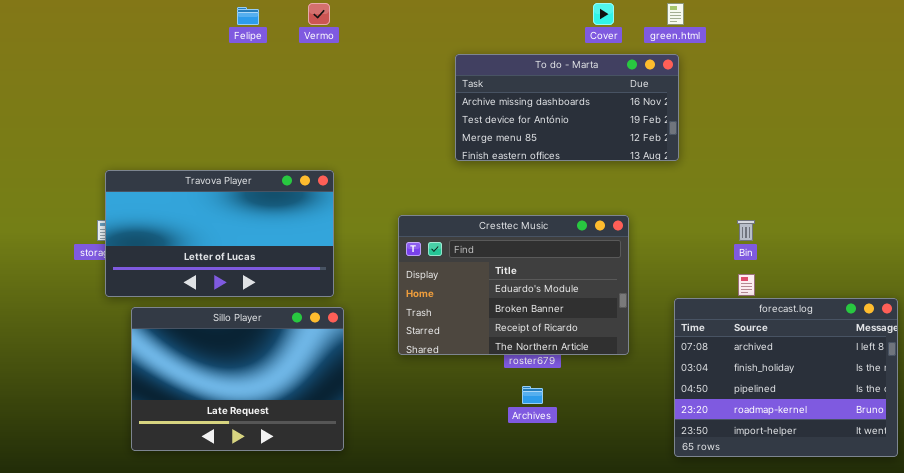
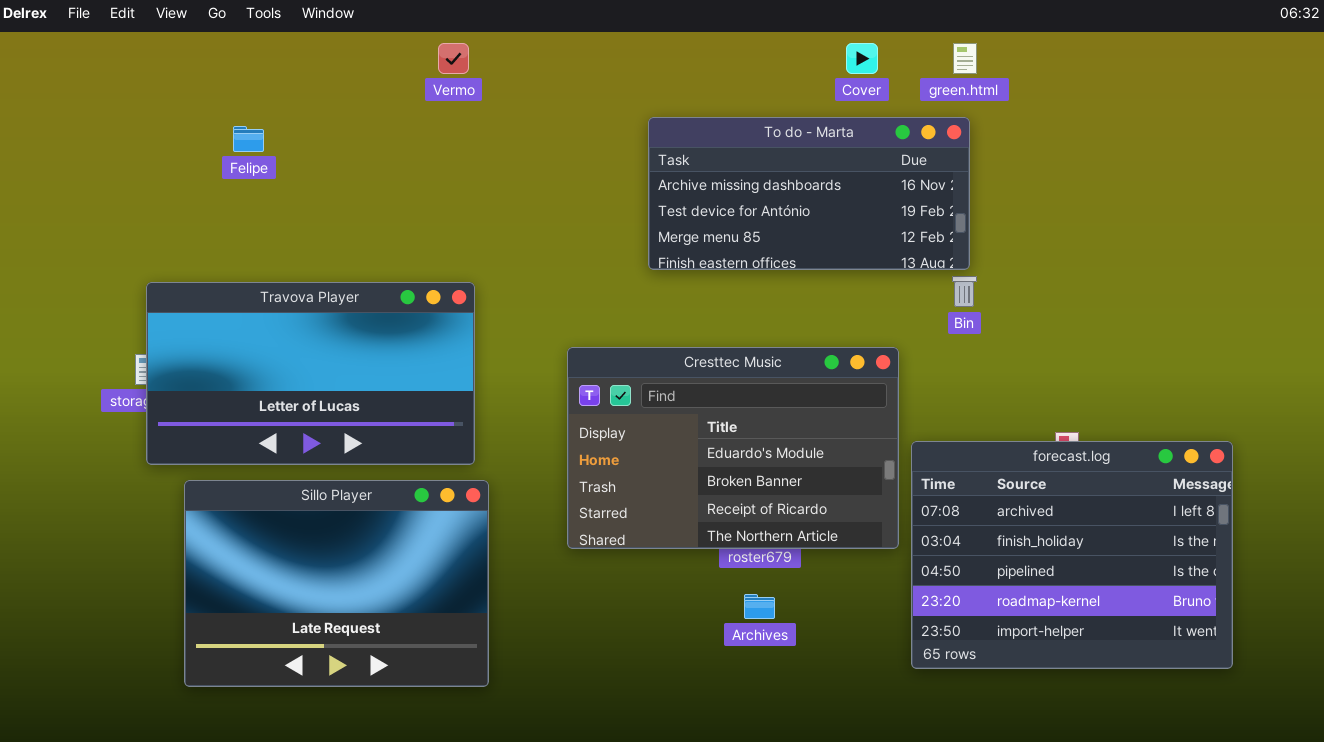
Felipe: [237,7,259,25] -> [233,126,264,152], moved
Bin: [737,220,755,241] -> [952,276,977,307], moved
forecast.log: [674,298,898,457] -> [911,441,1233,669], moved

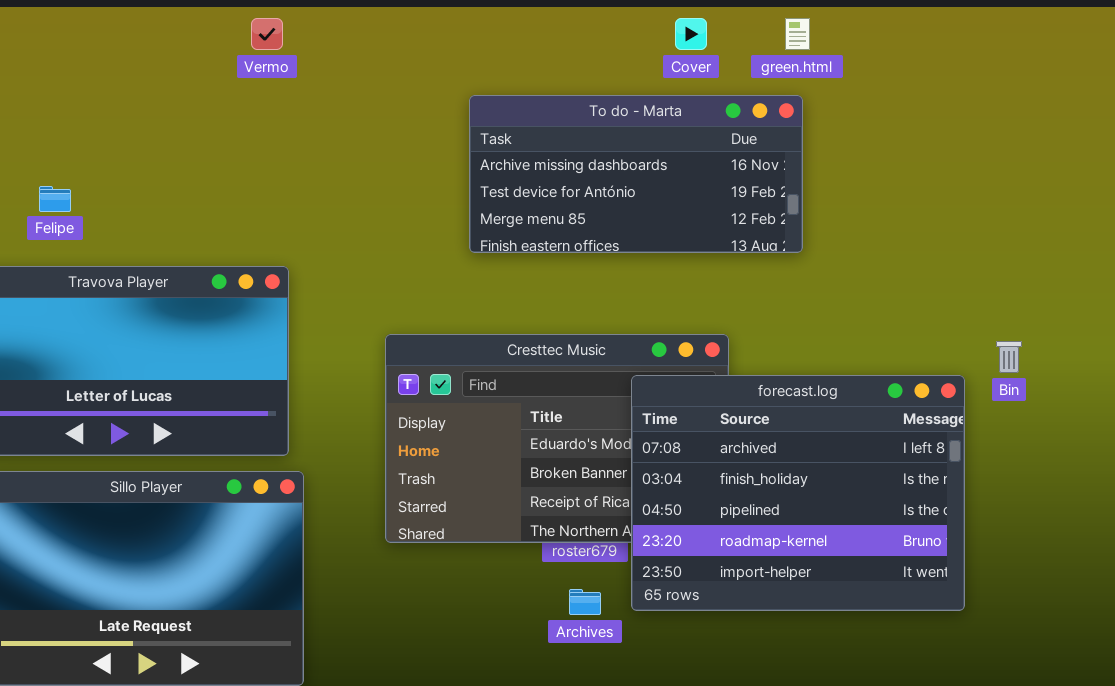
Felipe: [233,126,264,152] -> [39,186,71,212], moved
Bin: [952,276,977,307] -> [996,341,1022,373], moved
forecast.log: [911,441,1233,669] -> [631,375,965,611], moved

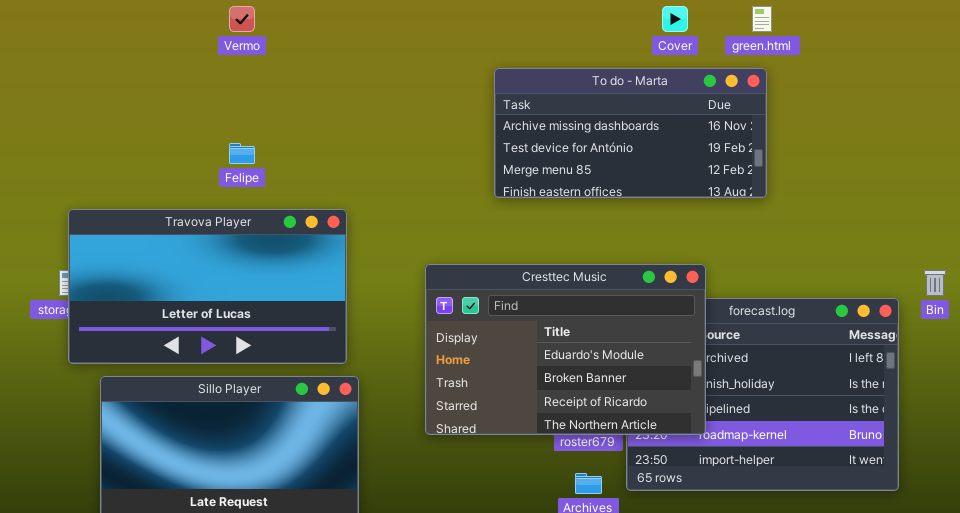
Vermo: [251,18,283,50] -> [229,6,255,32], moved
Felipe: [39,186,71,212] -> [229,143,255,164], moved
Cresttec Music: [385,334,729,543] -> [425,264,706,435], raised

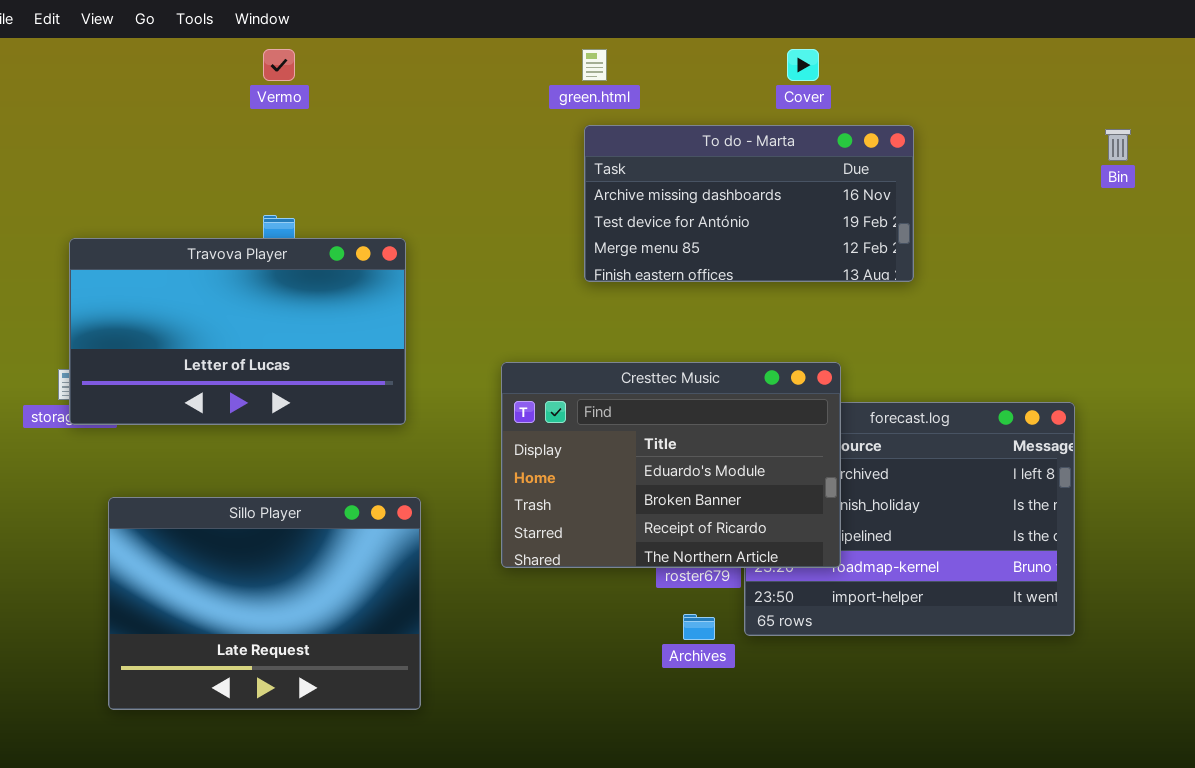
green.html: [752,6,772,32] -> [582,49,607,81], moved
Travova Player: [68,209,347,364] -> [69,238,406,425], moved
Bin: [924,270,946,296] -> [1105,129,1131,161], moved

